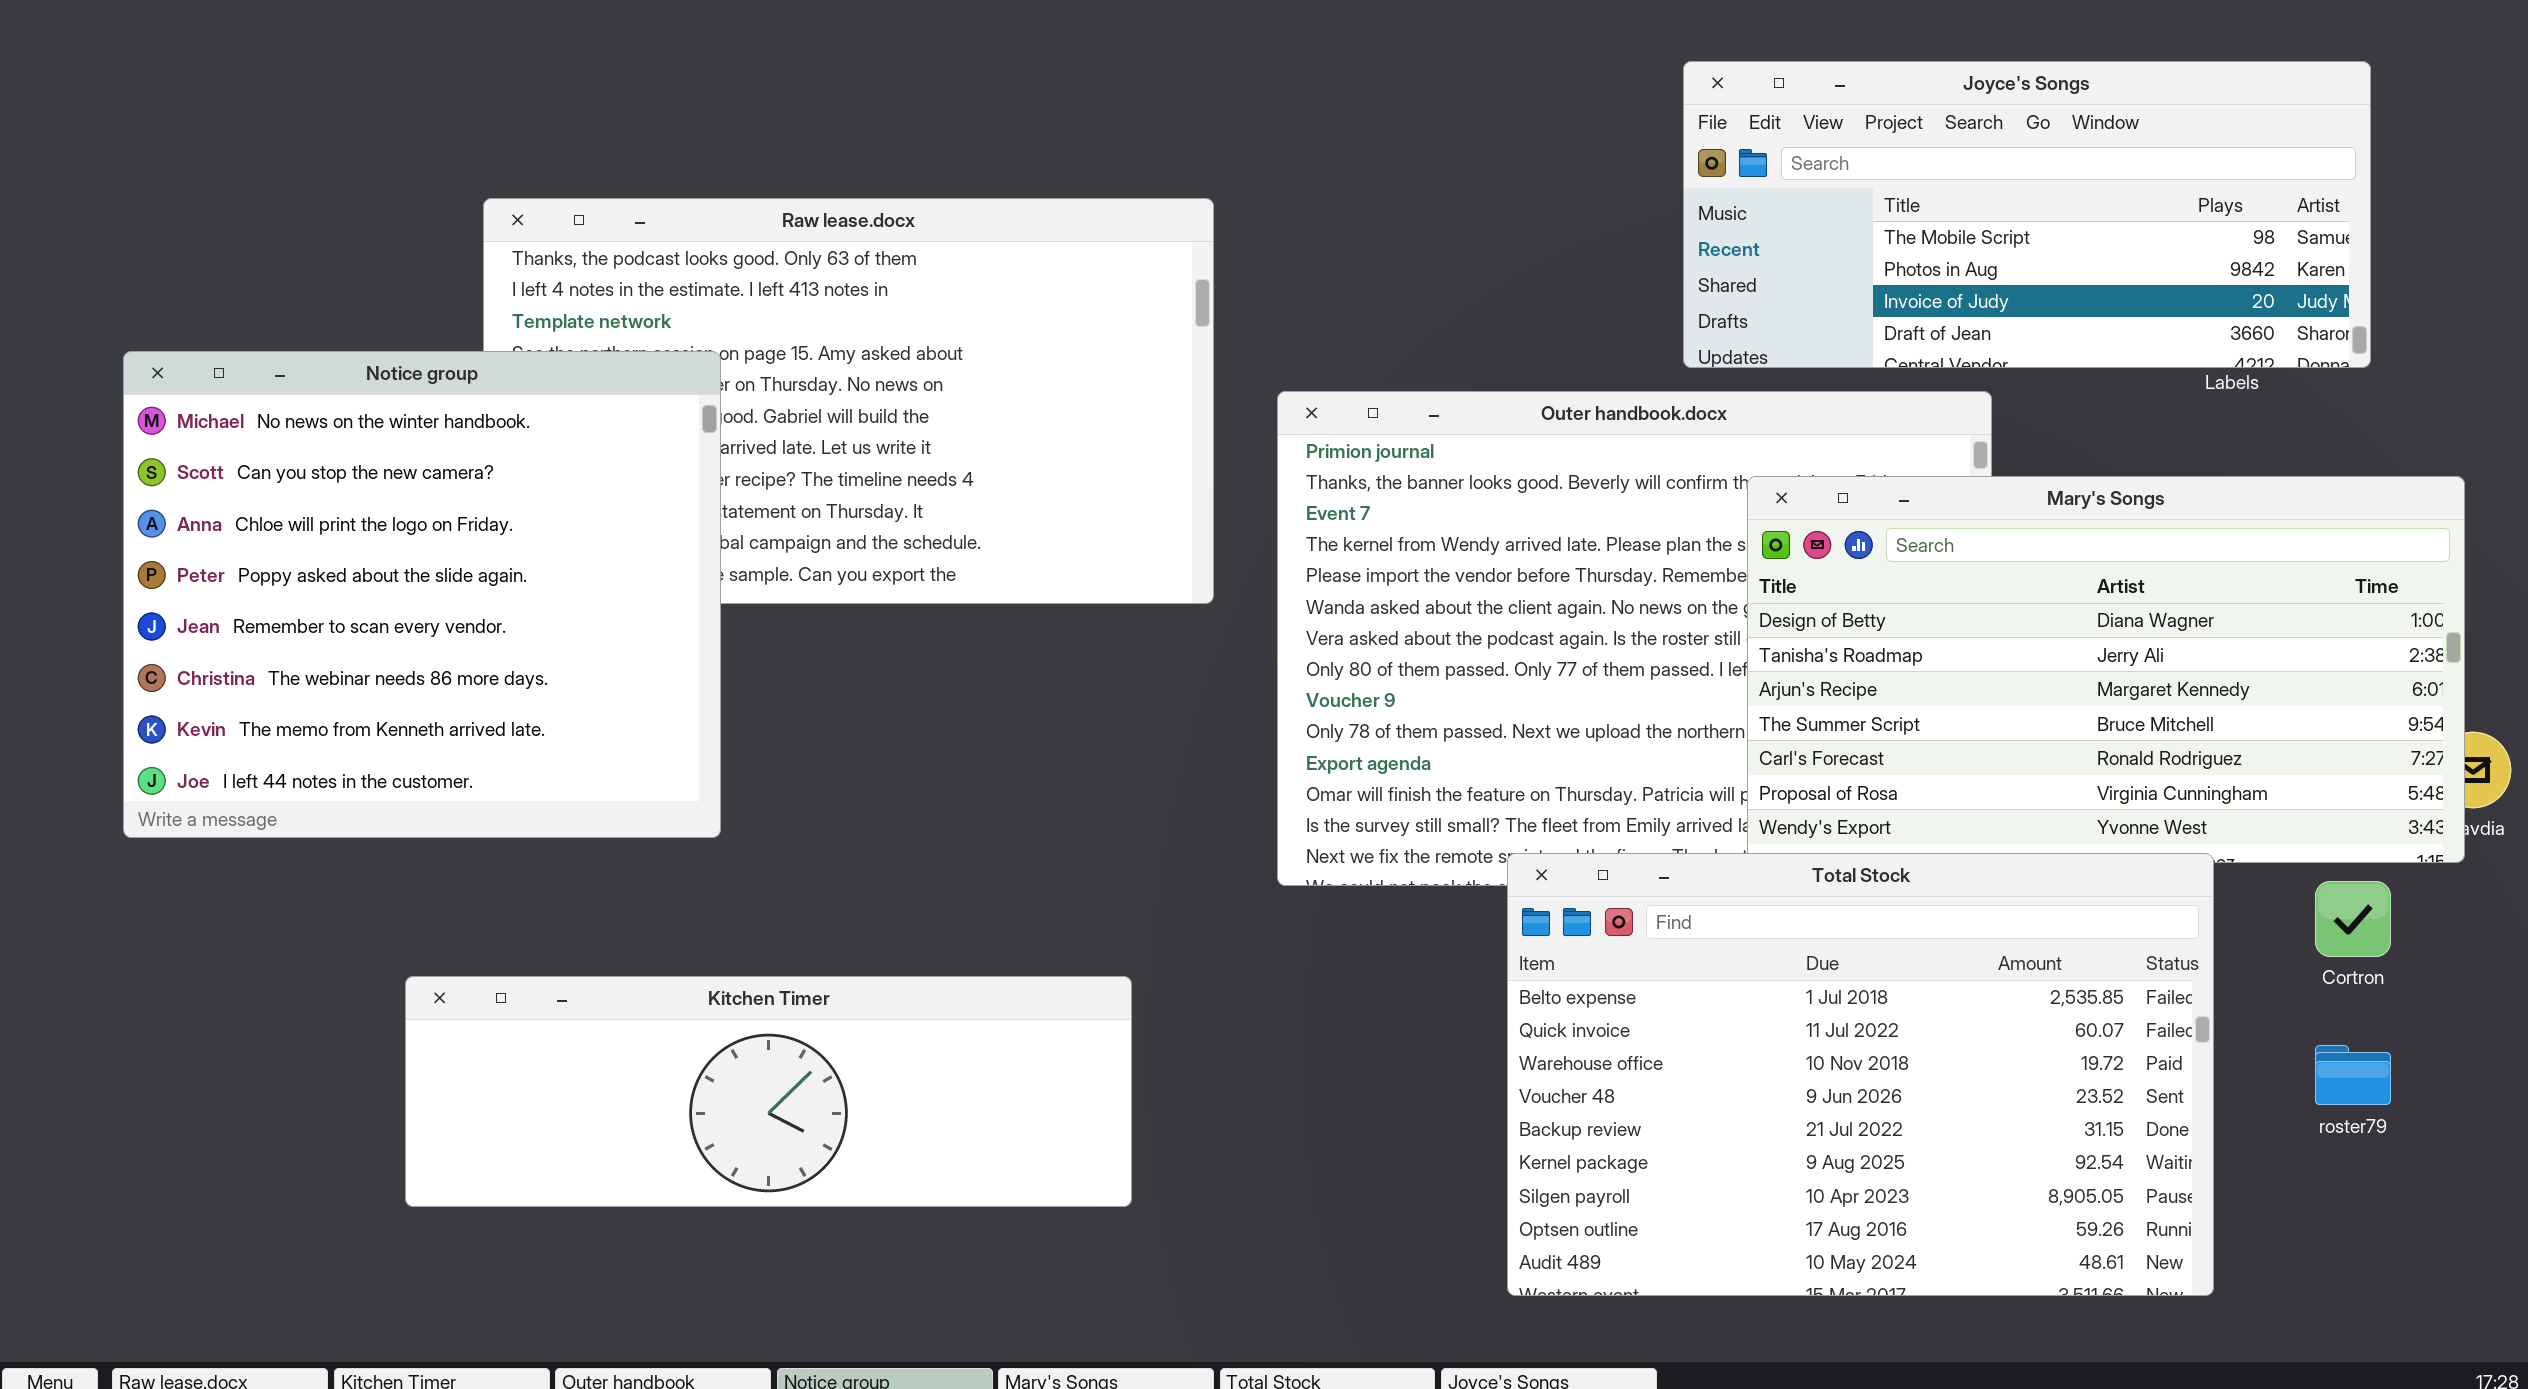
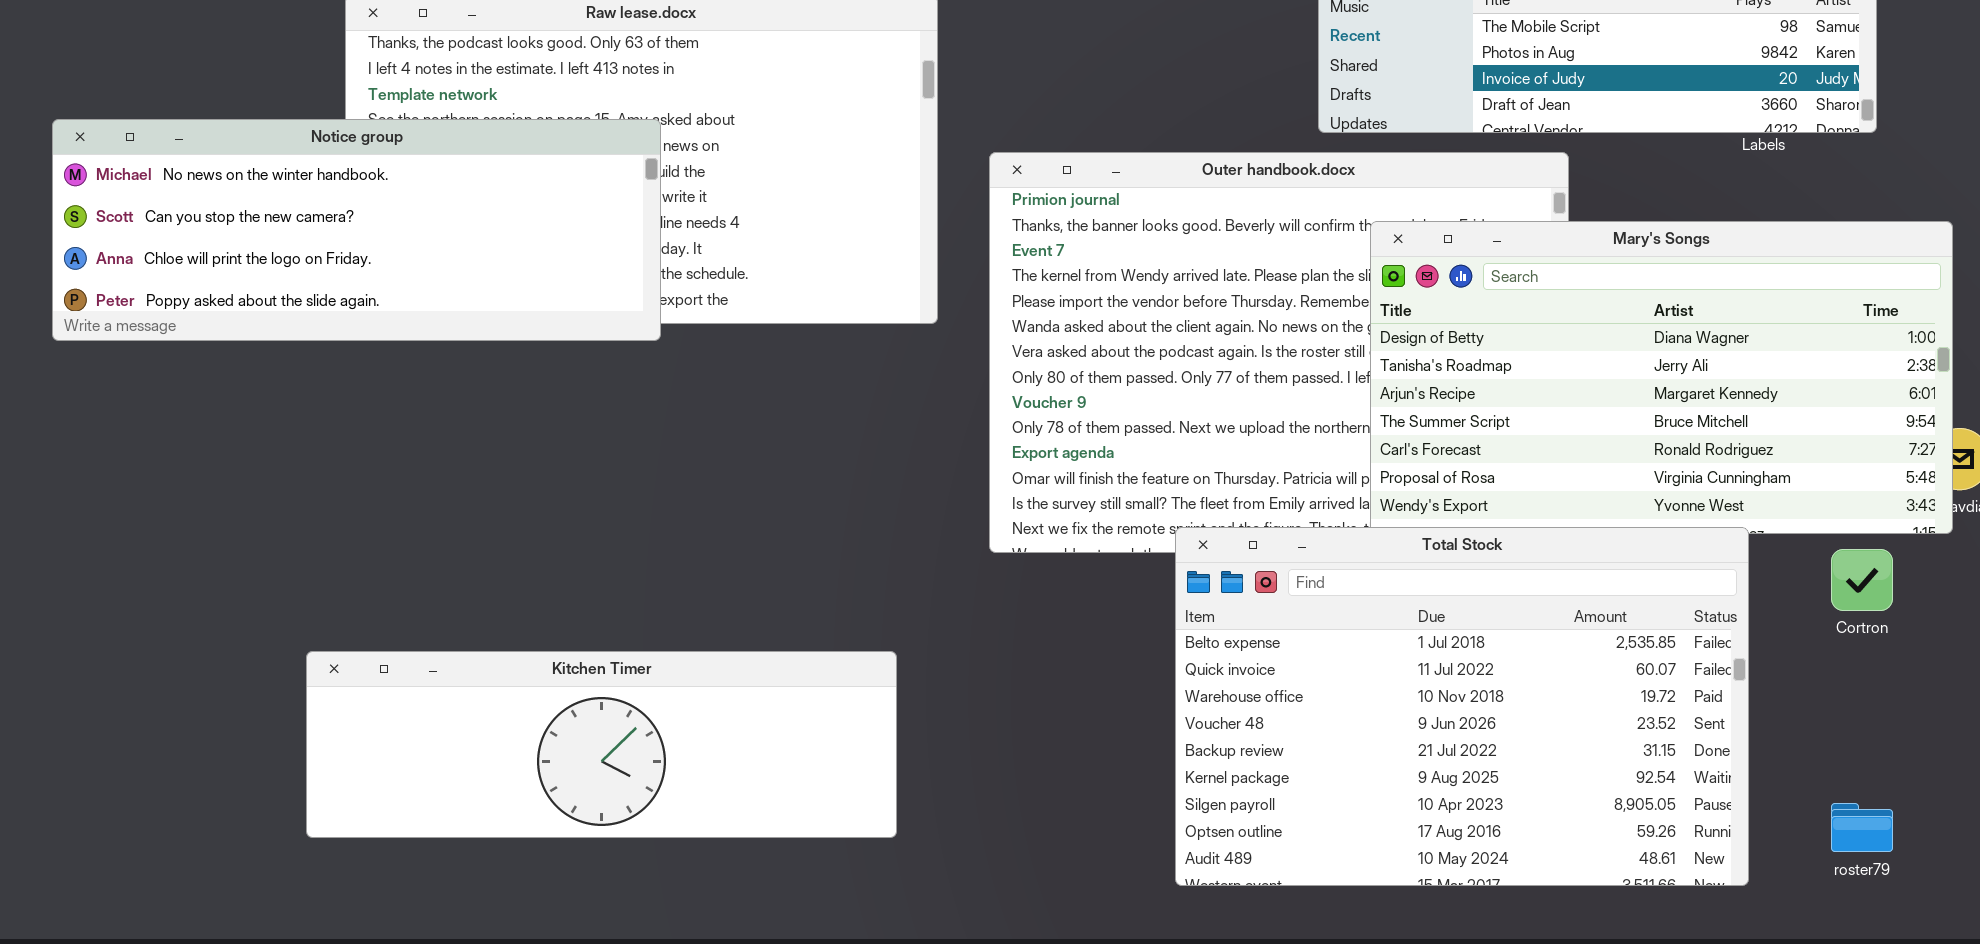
Notice group: [123,351,721,838] -> [52,119,661,341], resized
Kitchen Timer: [405,976,1132,1207] -> [306,651,897,838], moved
roster79: [2315,1045,2391,1105] -> [1831,803,1893,852], moved

